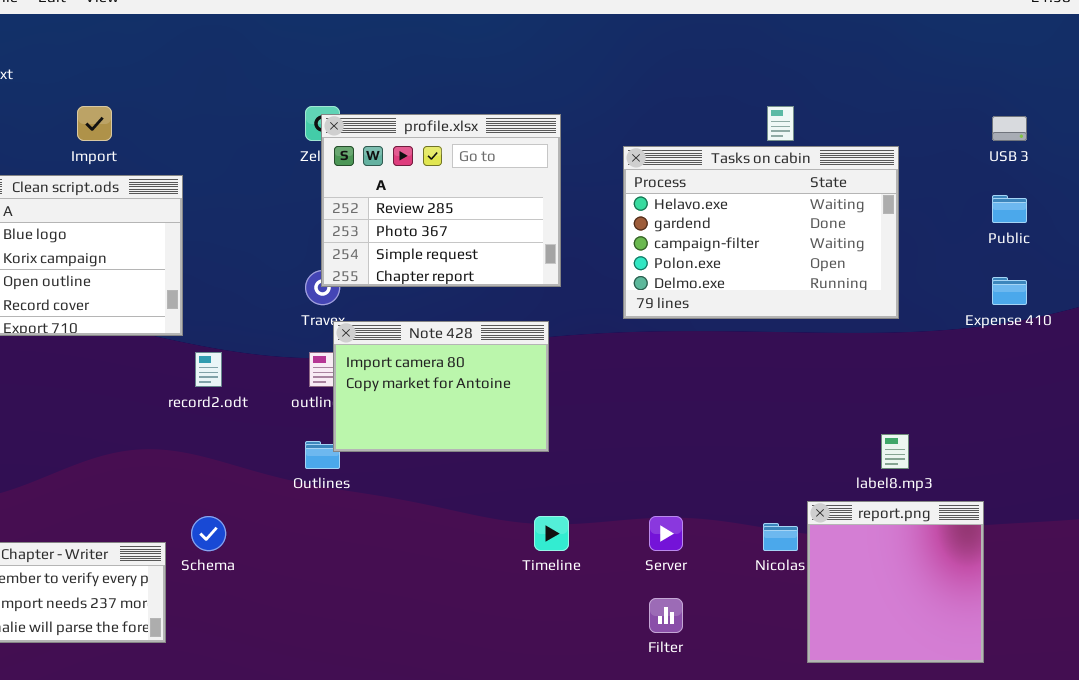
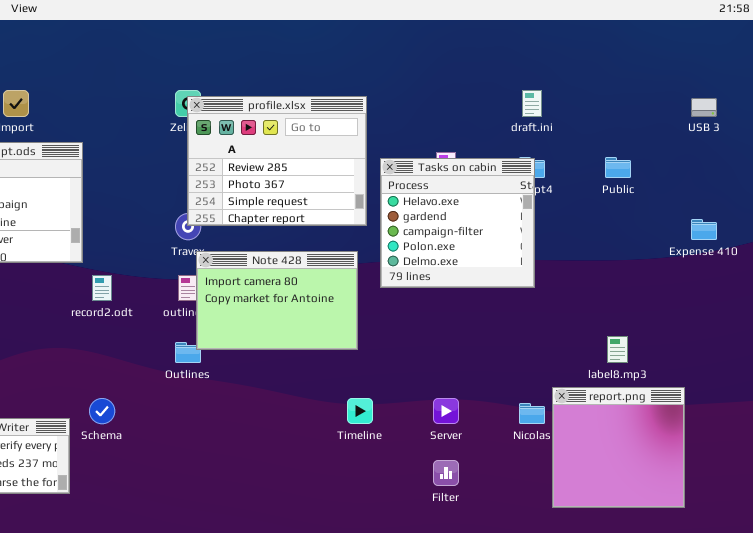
Tasks on cabin: [623,146,899,319] -> [380,158,535,288], moved, resized
Public: [992,195,1027,223] -> [605,157,631,178], moved

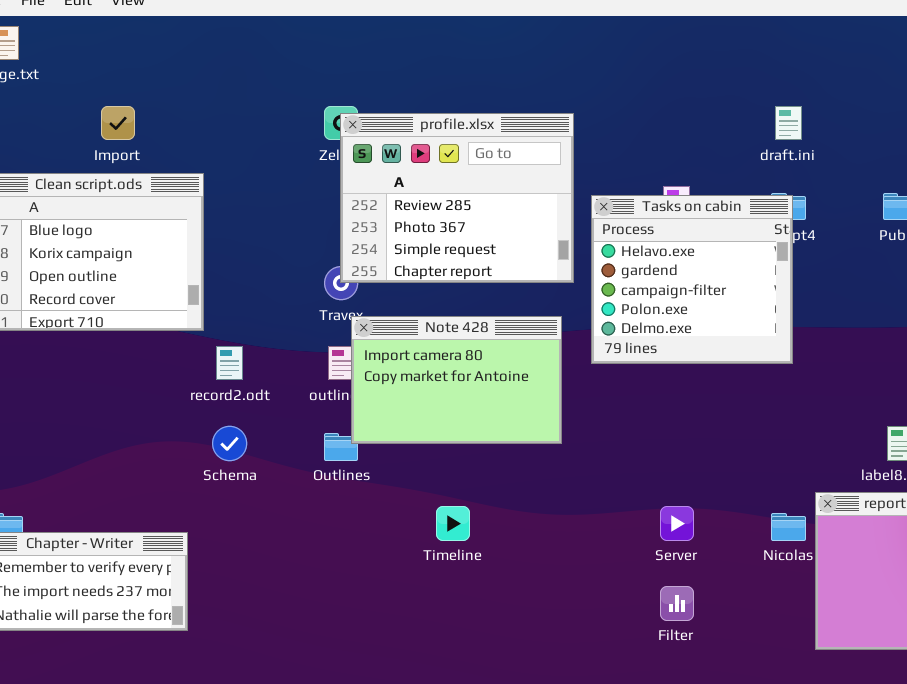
Schema: [89,398,115,424] -> [212,426,247,461], moved
Timeline: [347,398,373,424] -> [436,506,470,541], moved

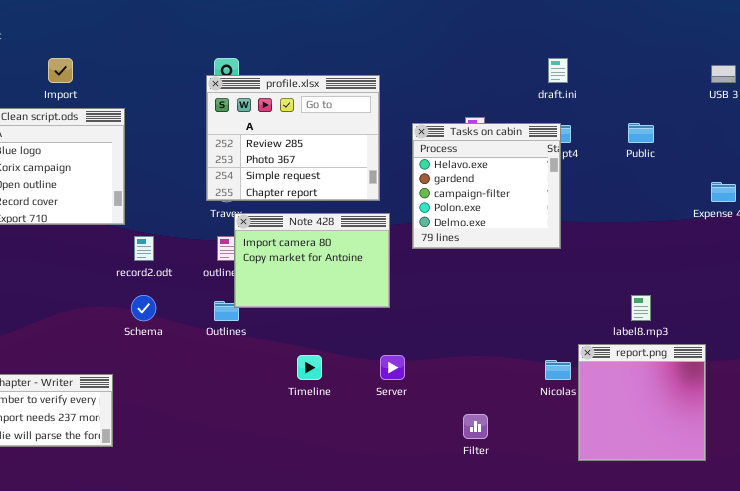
profile.xlsx: [340,113,574,283] -> [206,75,380,201], moved
Server: [660,506,694,541] -> [380,355,405,380], moved

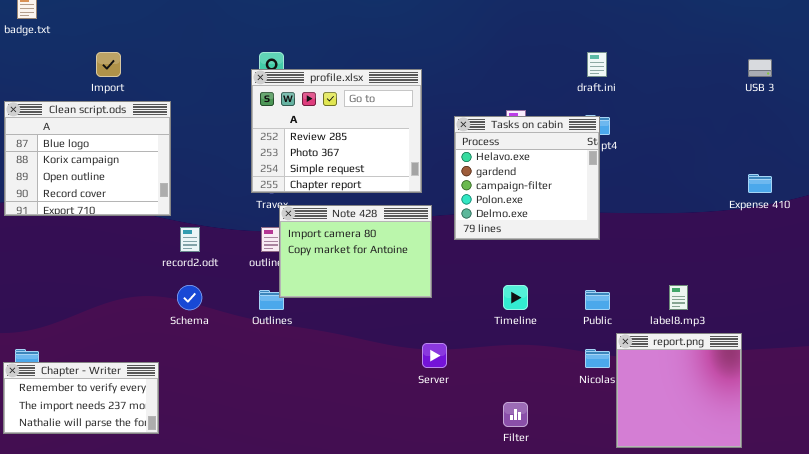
Public: [628,123,654,143] -> [585,290,610,310], moved
Timeline: [297,355,322,380] -> [503,285,528,310], moved

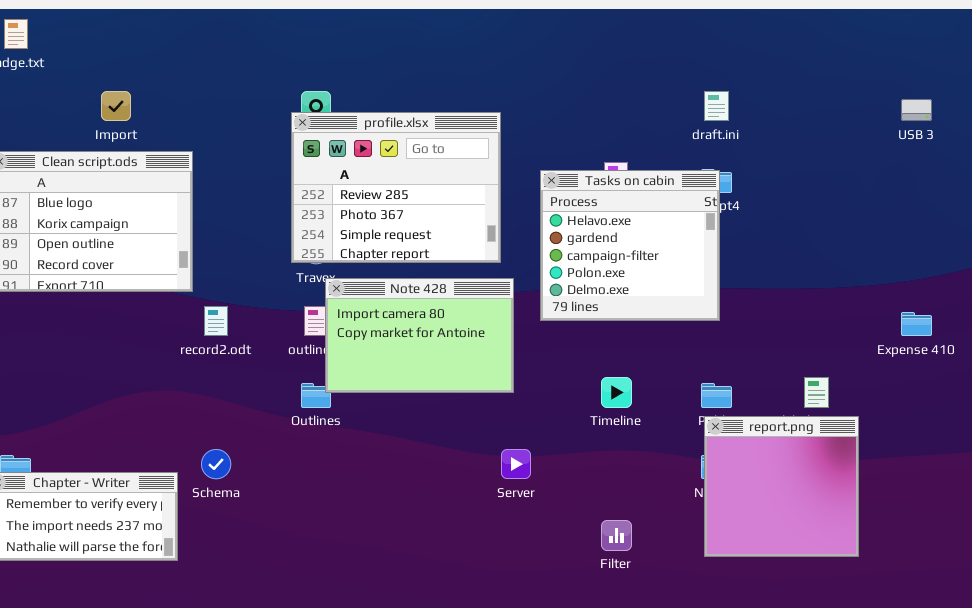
Expense 410: [748,174,772,193] -> [901,312,932,336], moved
Schema: [177,285,202,310] -> [201,449,231,479], moved
report.png: [616,333,742,448] -> [704,416,859,557], moved

